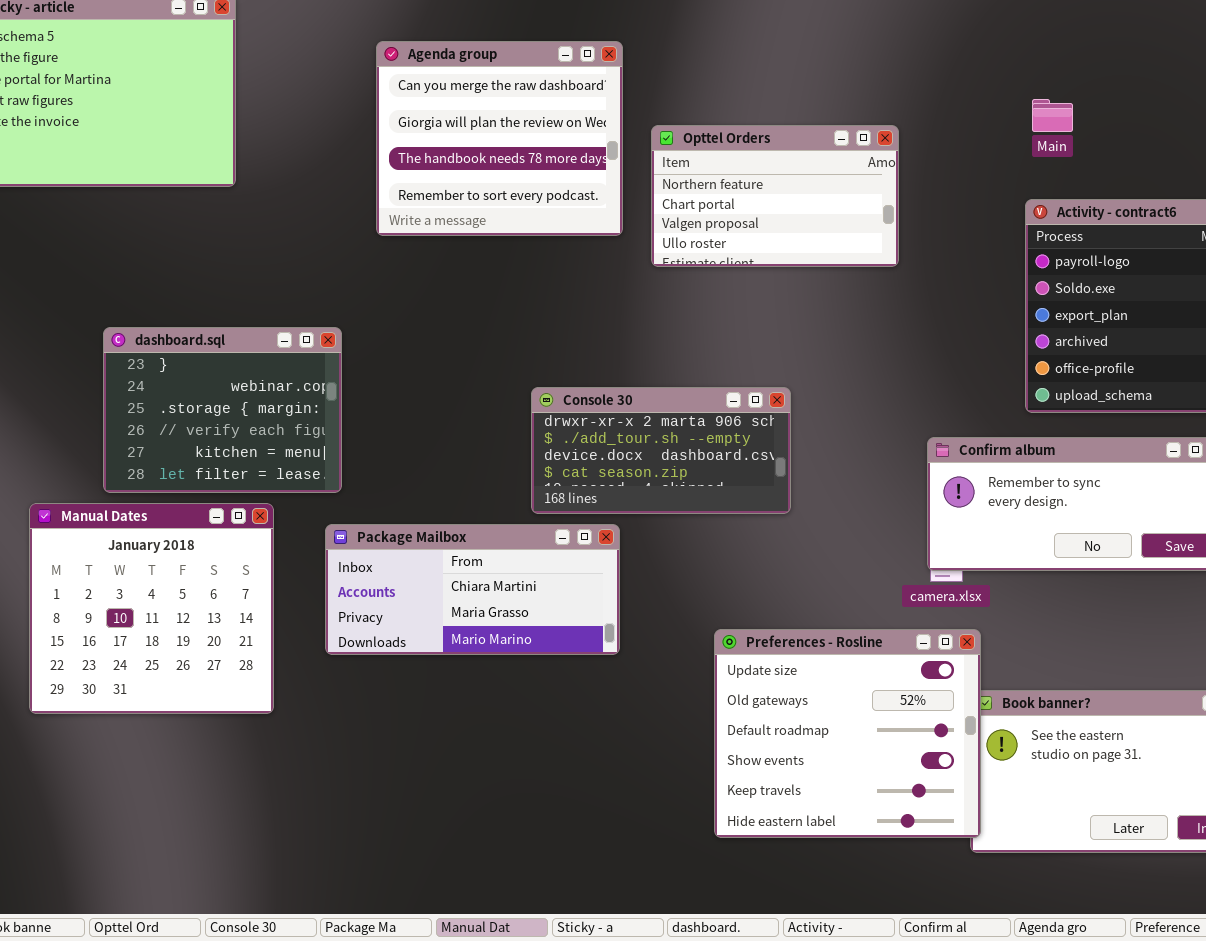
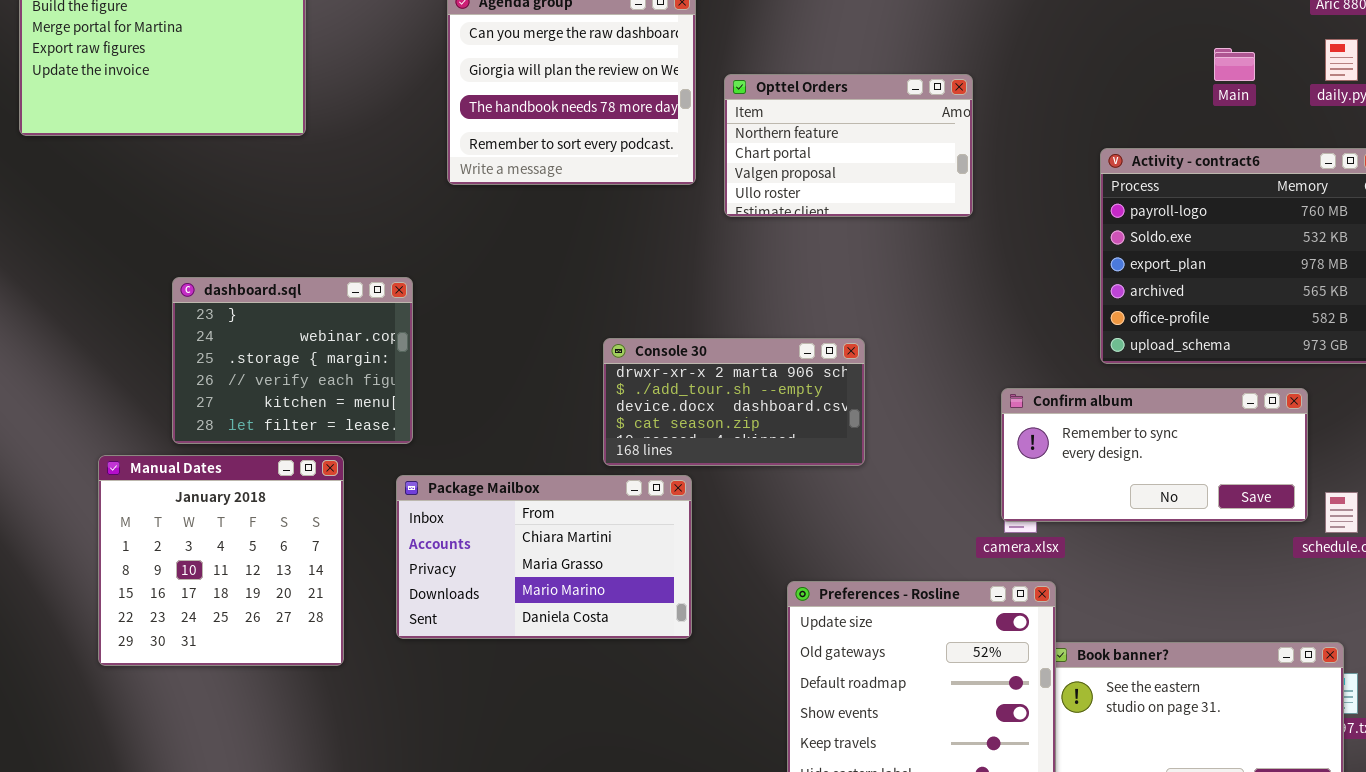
Main: [1032,99,1073,132] -> [1214,48,1255,81], moved
Package Mailbox: [325,524,620,655] -> [396,475,692,639], resized

